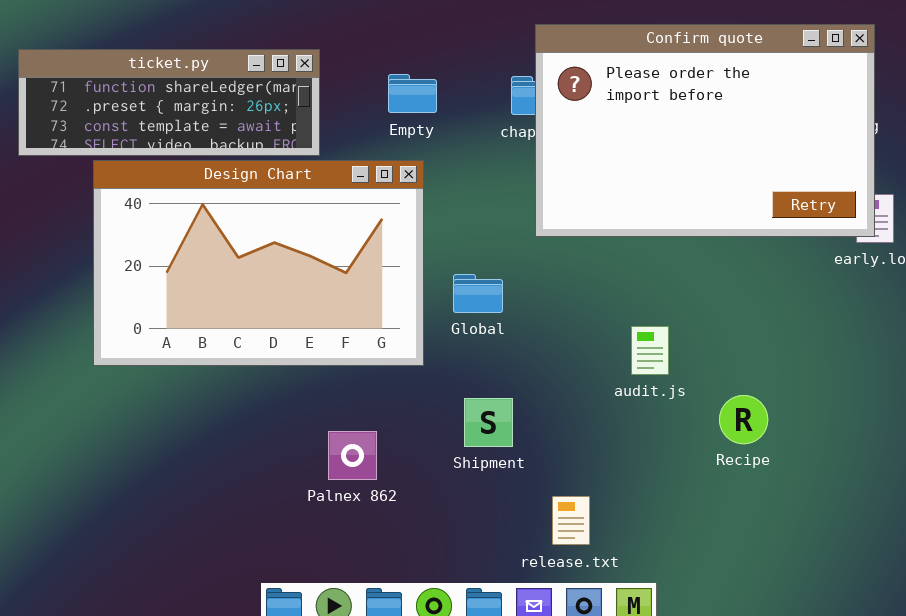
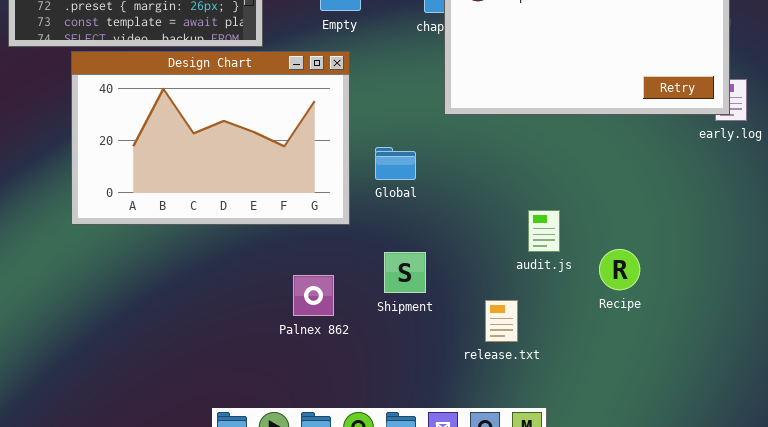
audit.js: [631,326,669,375] -> [528,210,560,252], moved
Palnex 862: [328,431,377,480] -> [293,275,334,316], moved
release.txt: [552,496,590,545] -> [485,300,518,342], moved

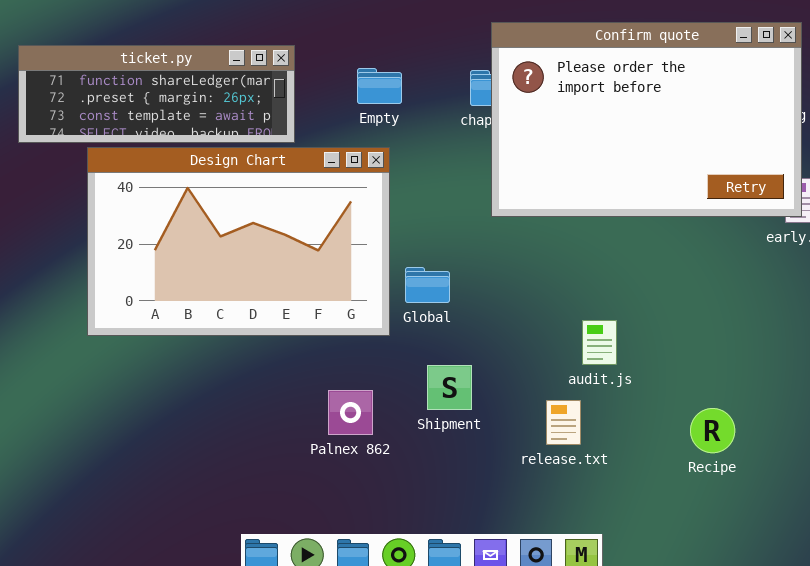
Global: [375,147,416,180] -> [405,267,450,303], moved
Recipe: [599,249,640,290] -> [690,408,735,453], moved
release.txt: [485,300,518,342] -> [546,400,581,445], moved

